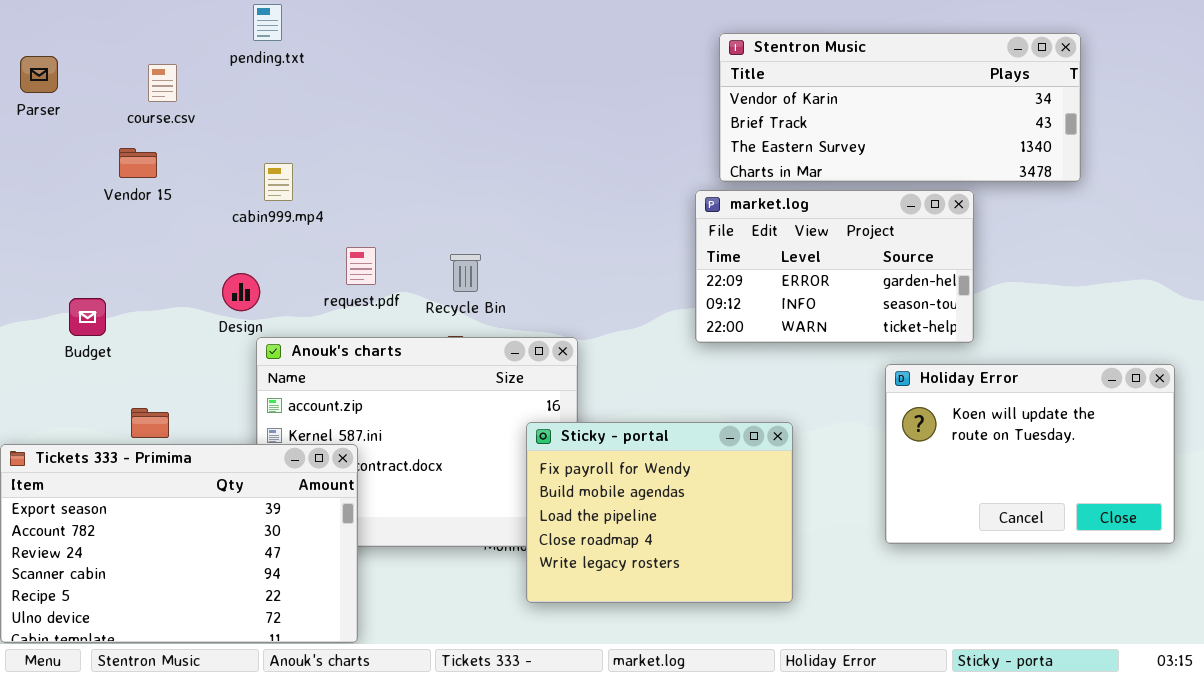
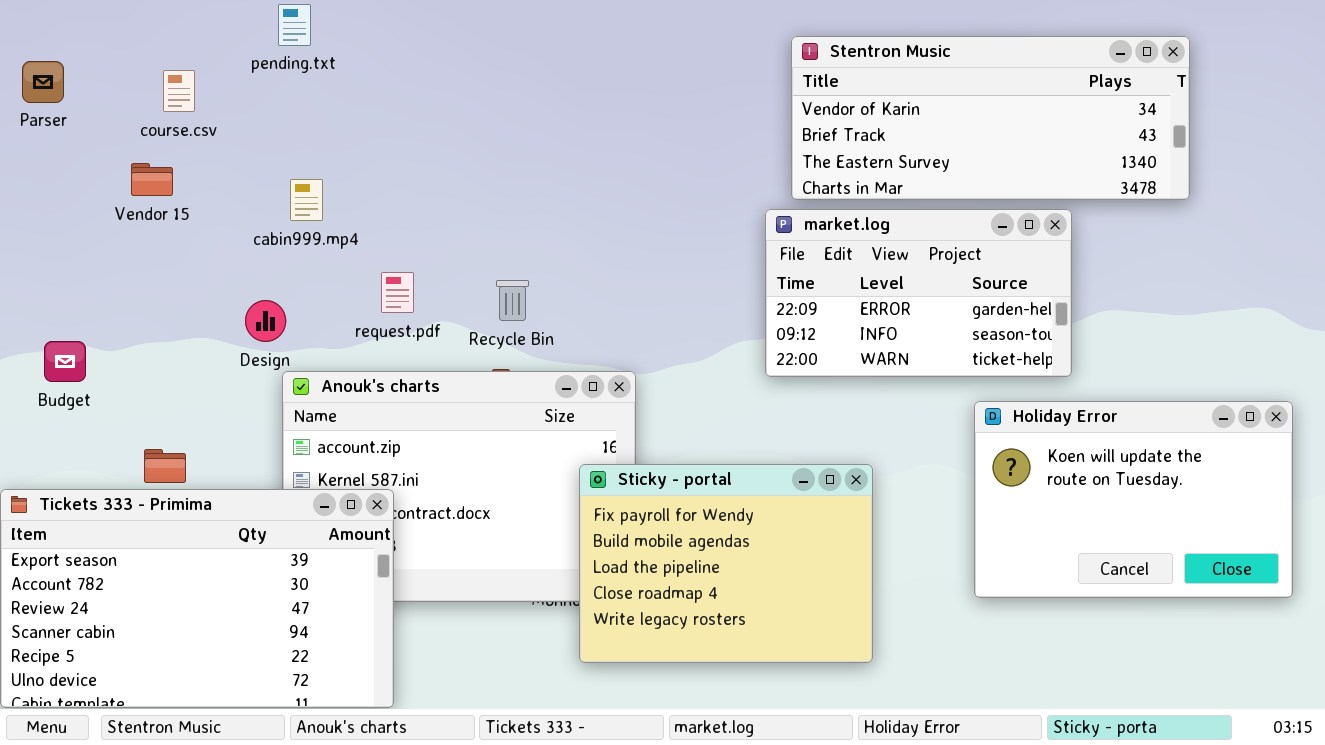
Budget: [69,298,106,336] -> [44,341,86,382], moved

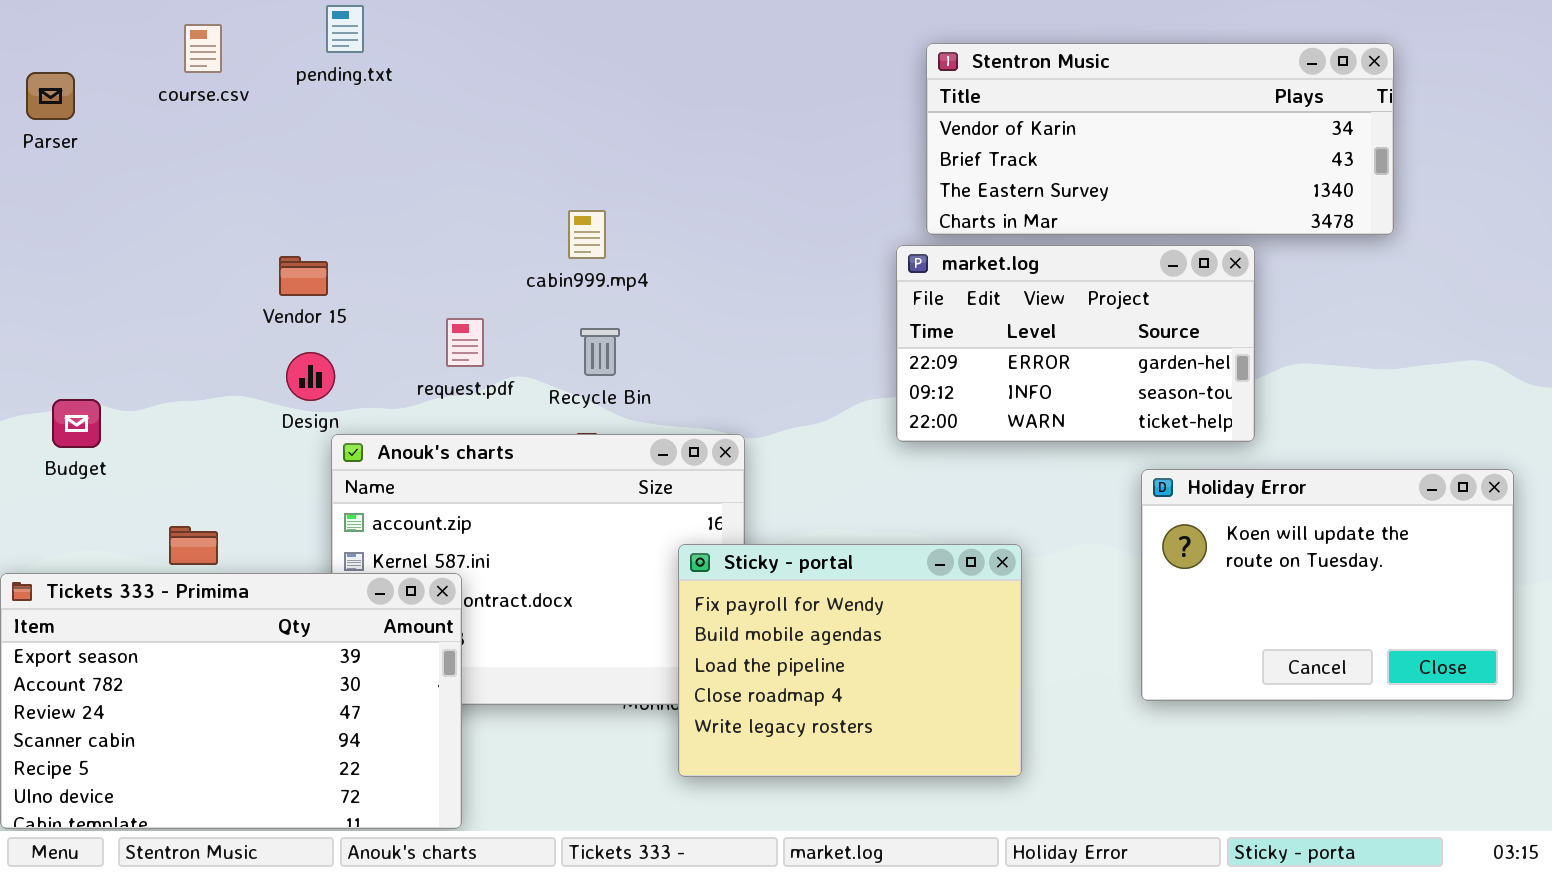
course.csv: [163,70,195,112] -> [184,24,222,73], moved
Vendor 15: [131,163,173,196] -> [279,256,328,296], moved
cabin999.mp4: [290,179,323,221] -> [568,210,606,259], moved

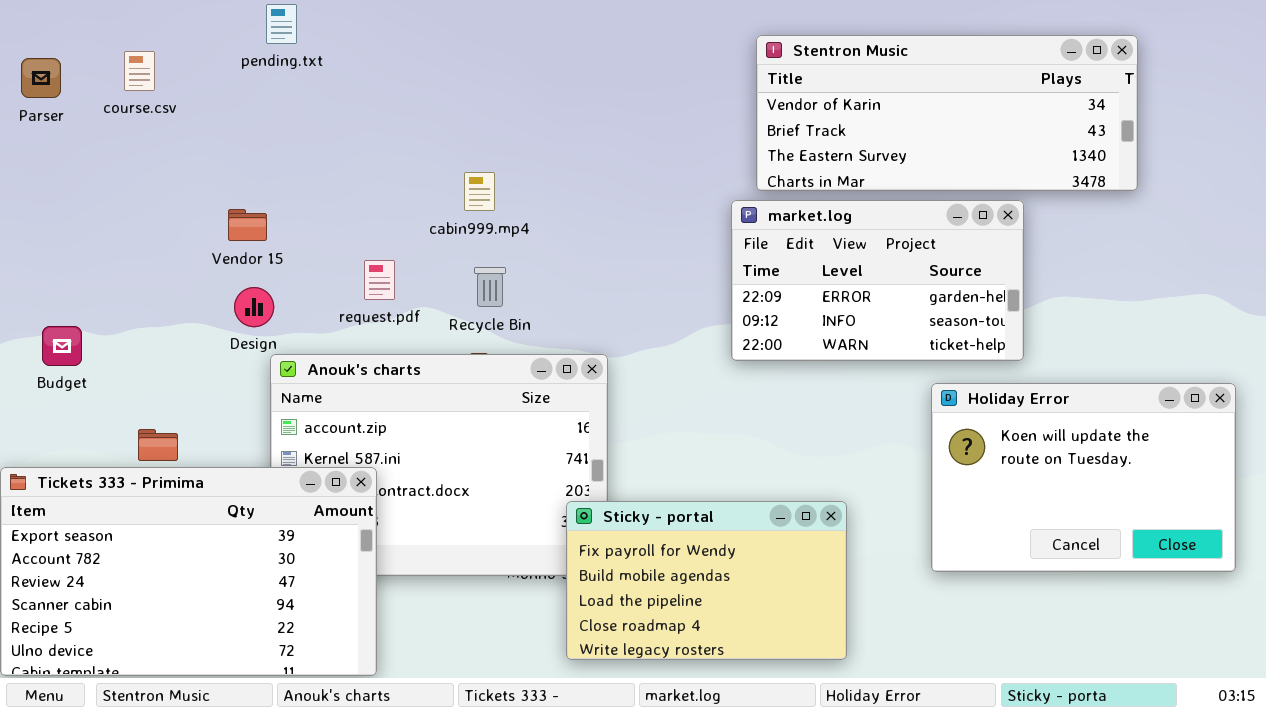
course.csv: [184,24,222,73] -> [124,51,155,91], moved
Sticky - portal: [678,544,1022,777] -> [566,501,847,660], moved, resized

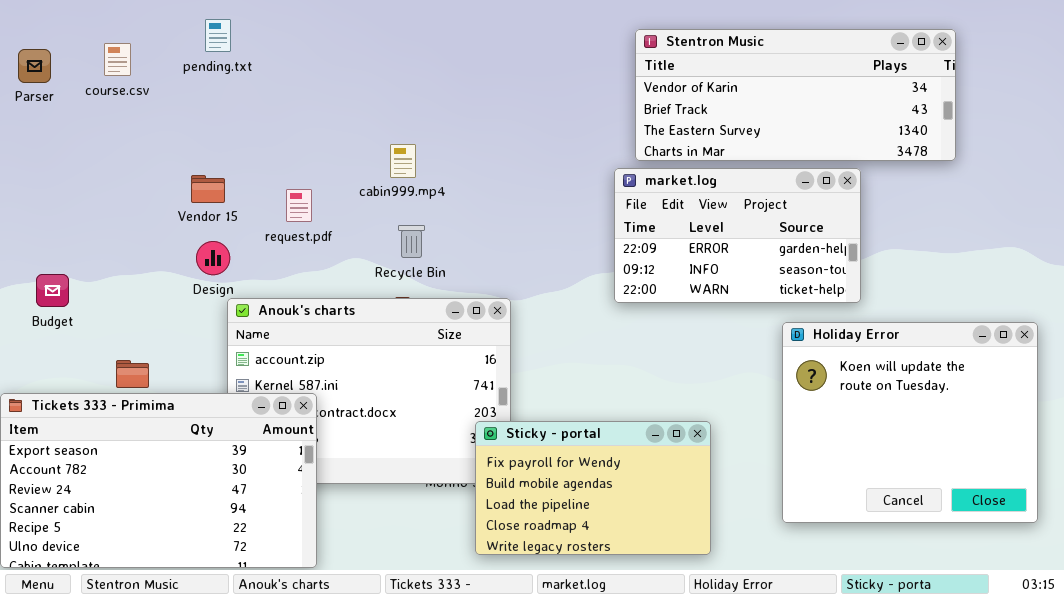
pending.txt: [266,4,297,44] -> [205,19,231,52], moved
request.pdf: [364,260,395,300] -> [286,189,312,222], moved
Holiday Error: [931,383,1236,572] -> [782,322,1038,523], resized

